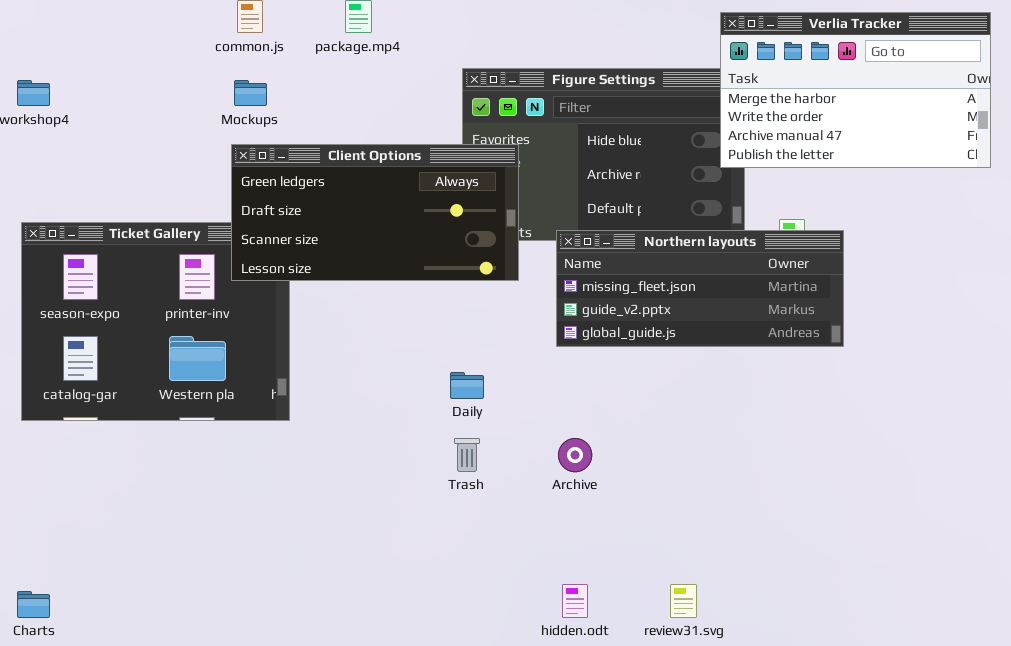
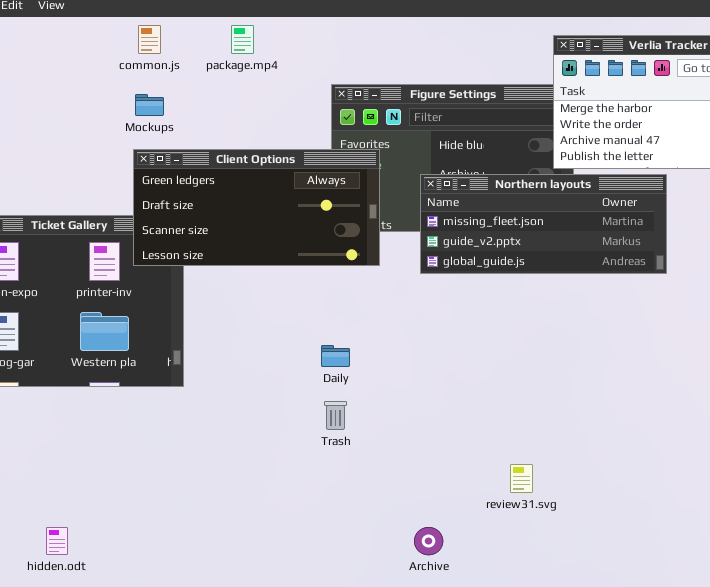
Northern layouts: [556,230,844,347] -> [420,174,667,274], moved
Archive: [558,438,592,472] -> [414,527,443,555], moved
hidden.odt: [562,584,588,618] -> [46,527,68,555], moved
review31.svg: [670,584,697,618] -> [510,464,533,493], moved

